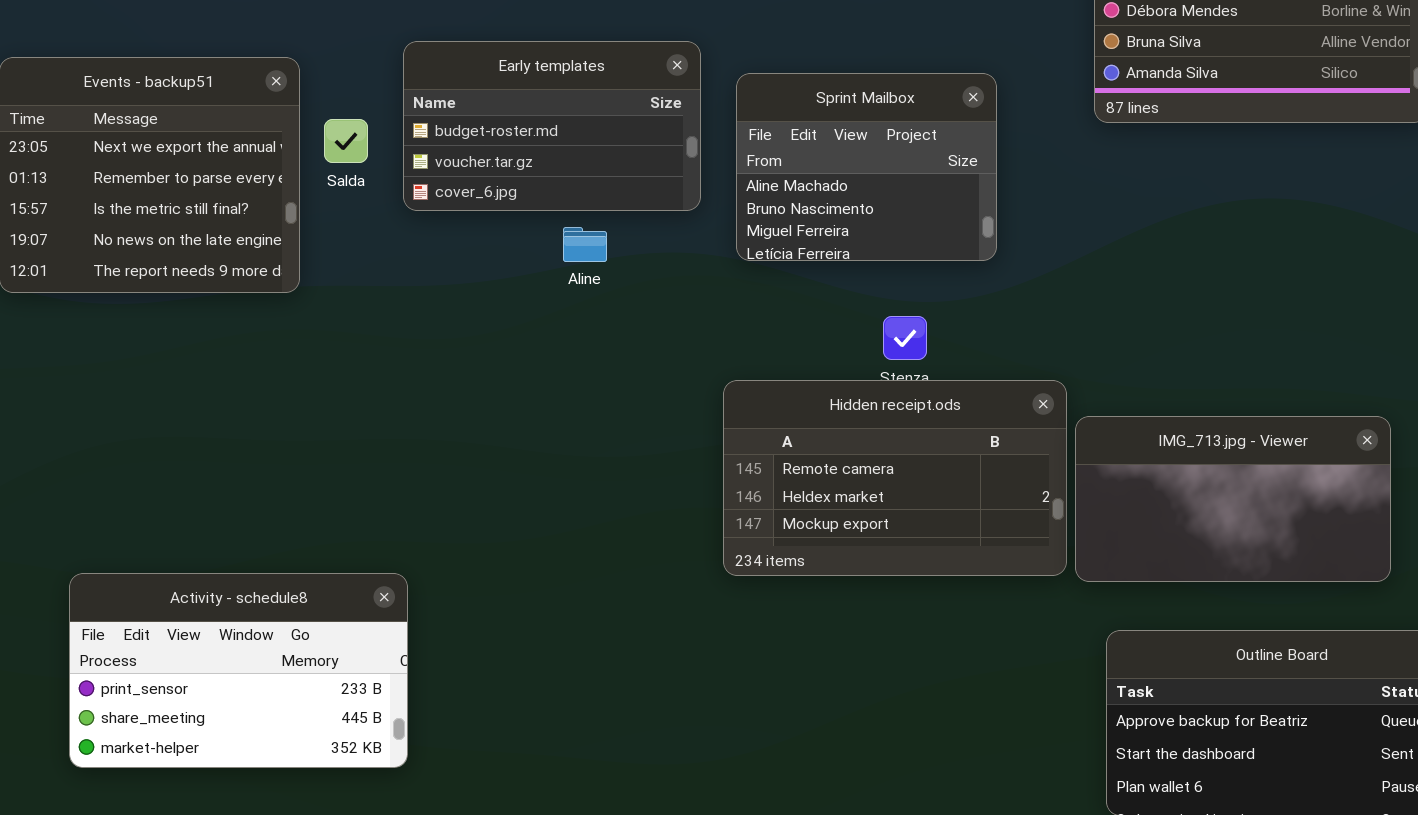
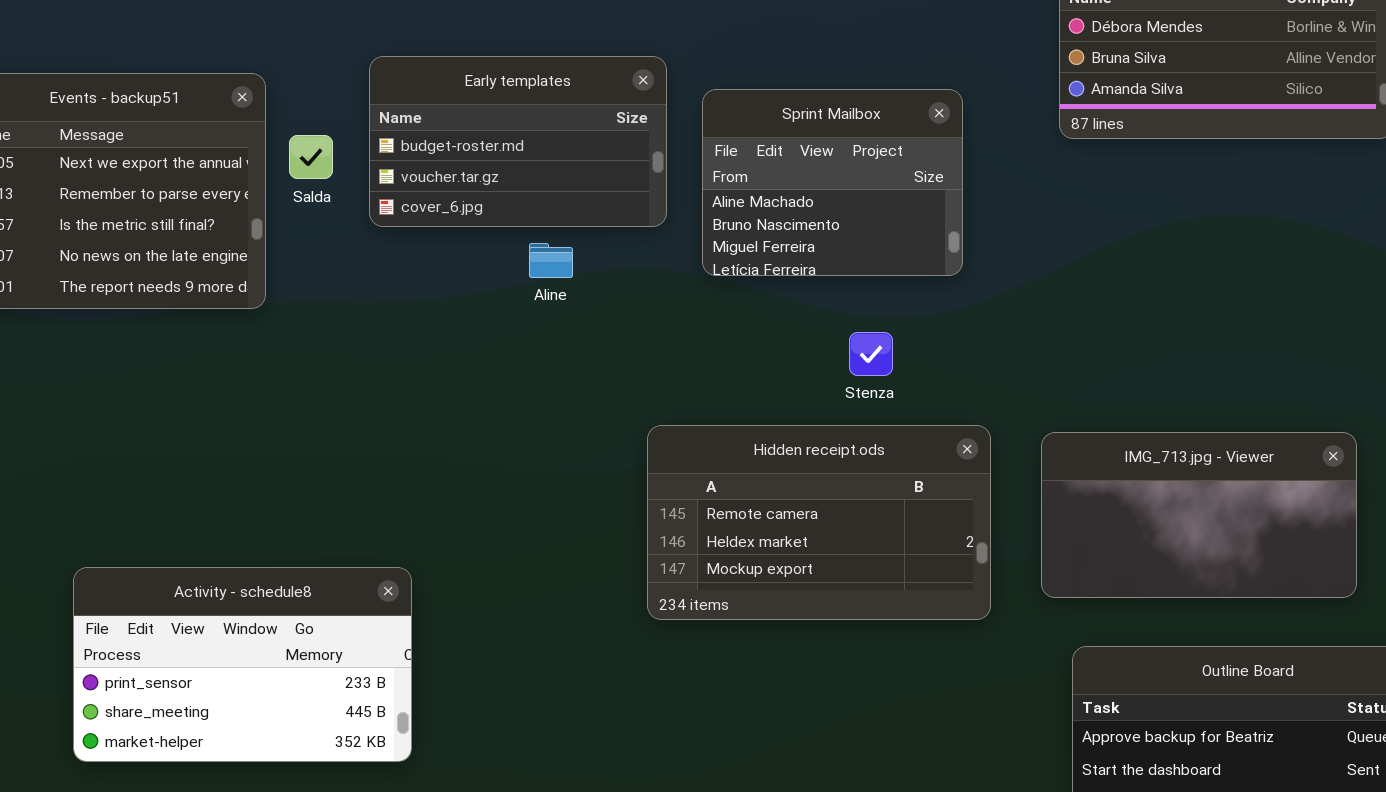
Hidden receipt.ods: [723,380,1067,576] -> [647,425,991,620], moved
Activity - schedule8: [69,573,408,768] -> [73,567,412,762], moved

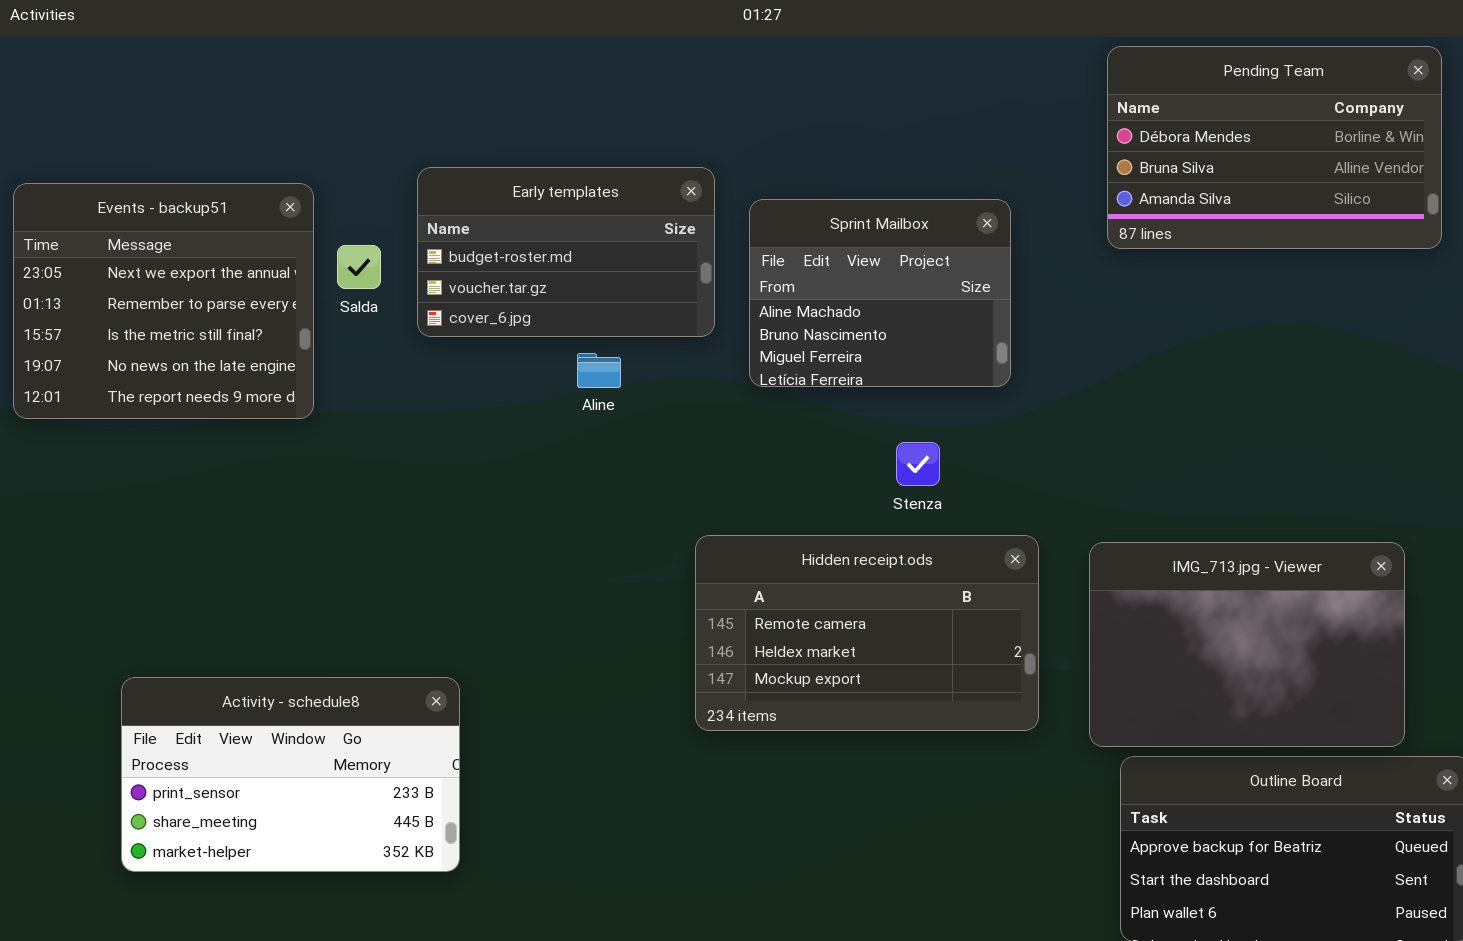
IMG_713.jpg - Viewer: [1041,432,1357,598] -> [1089,542,1405,747], resized

